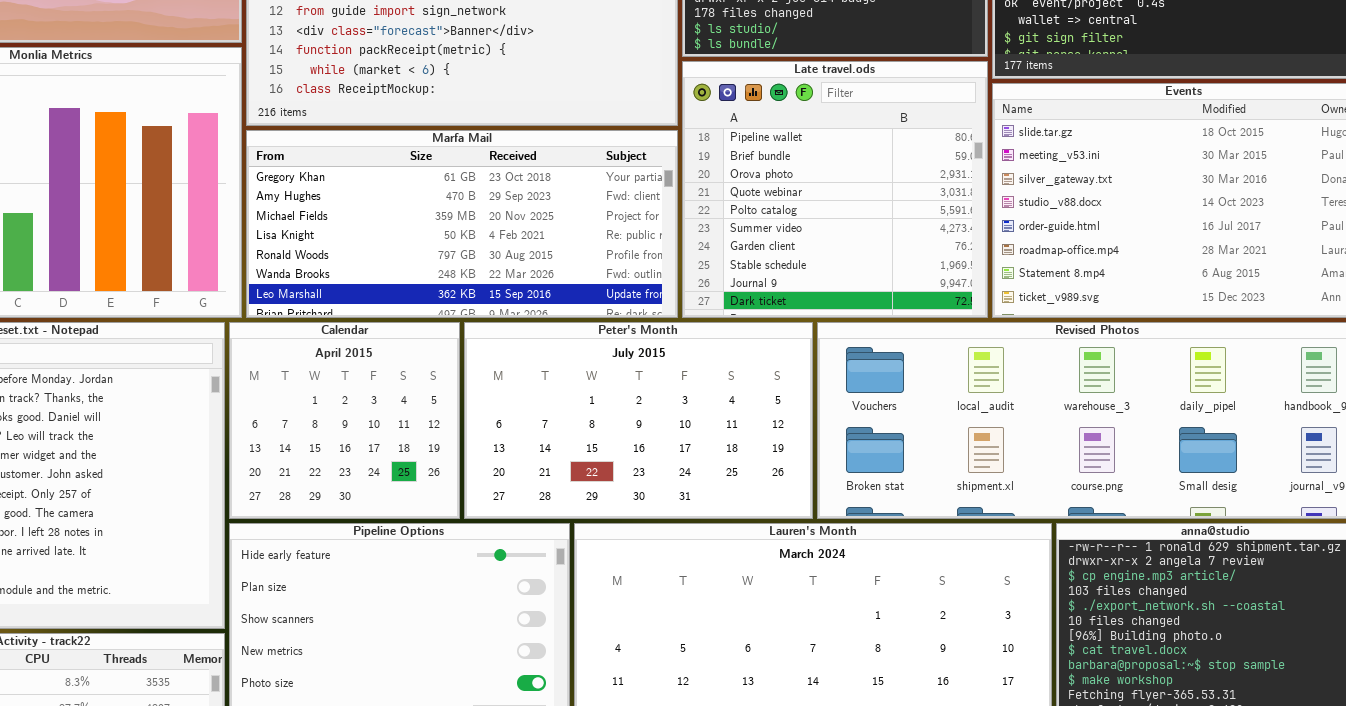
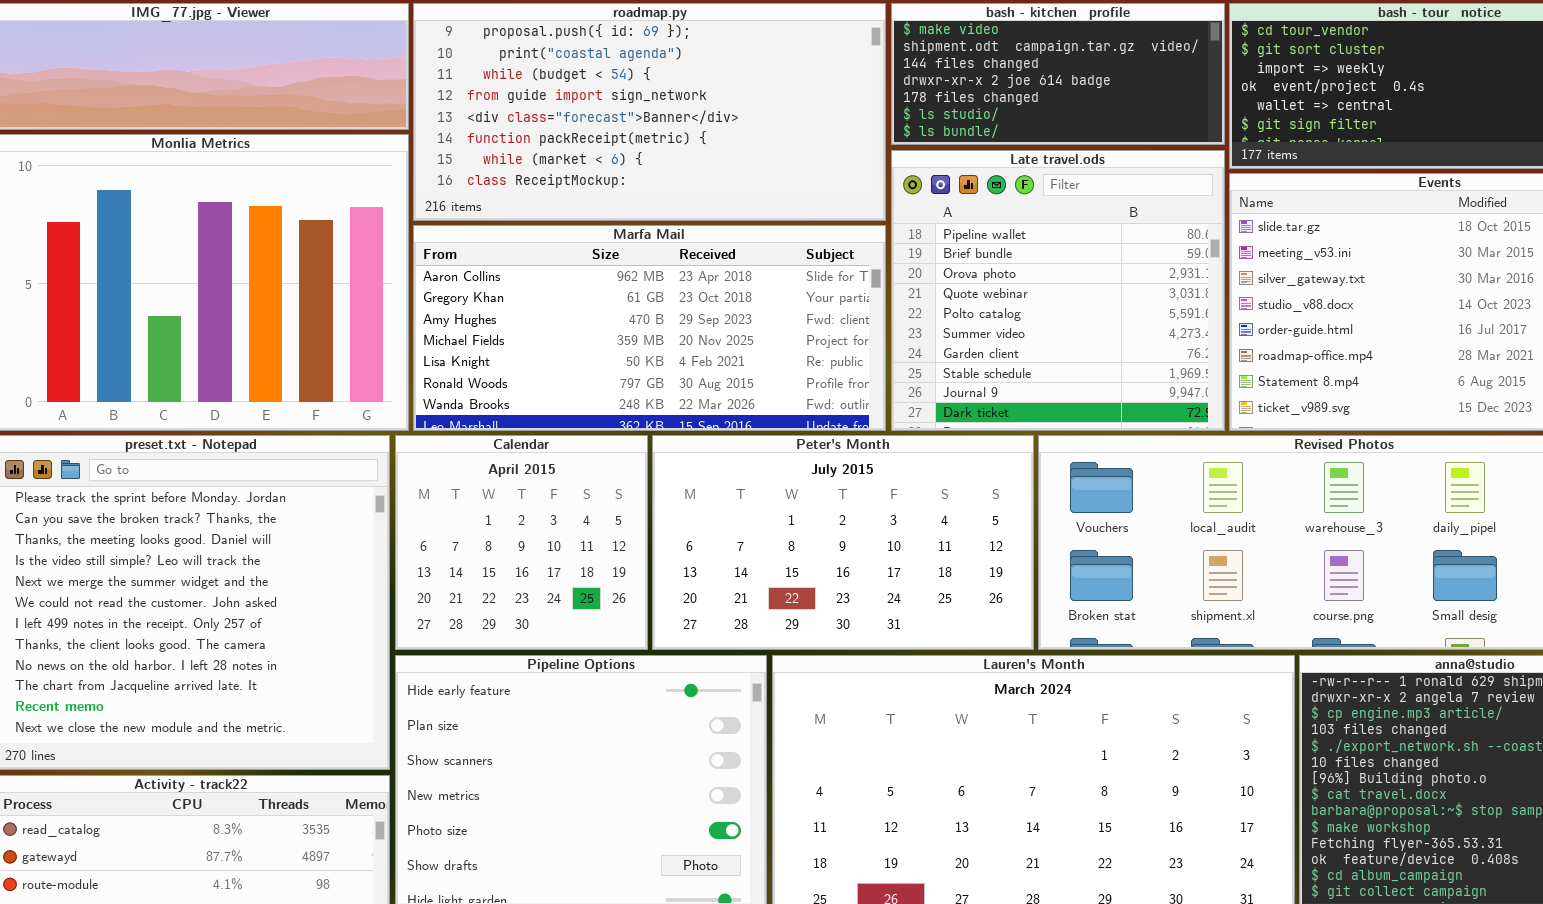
Marfa Mail: [246,130,678,318] -> [413,225,886,431], scrolled up 1 row

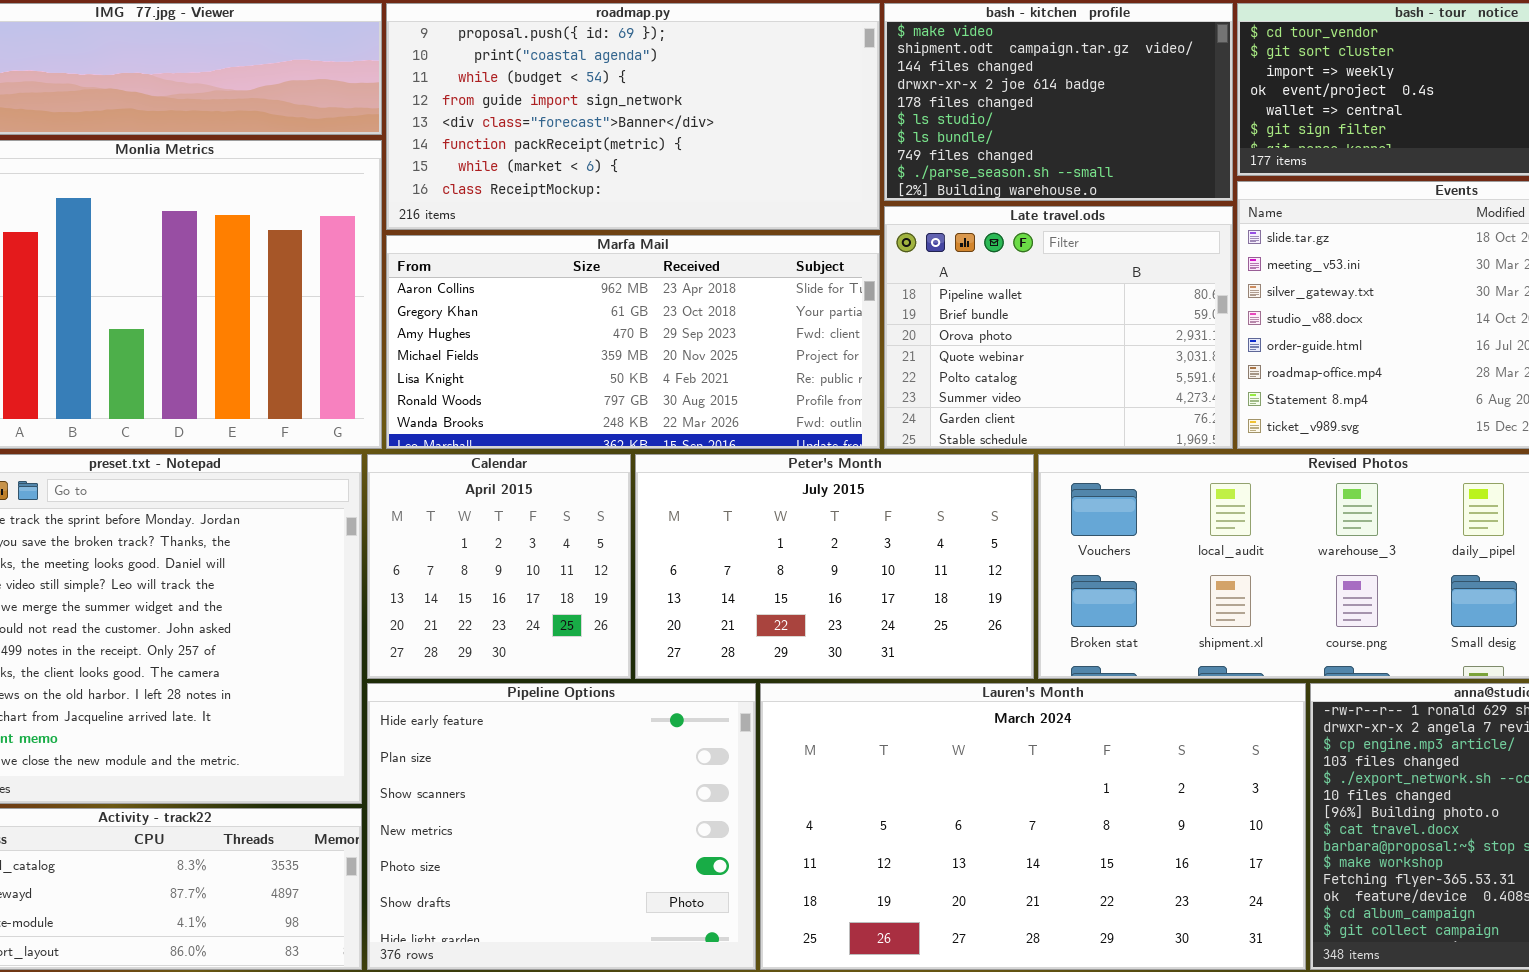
bash - kitchen_profile: [891,3,1225,145] -> [884,3,1233,201], resized
Late travel.ods: [891,150,1225,431] -> [884,206,1233,449], resized

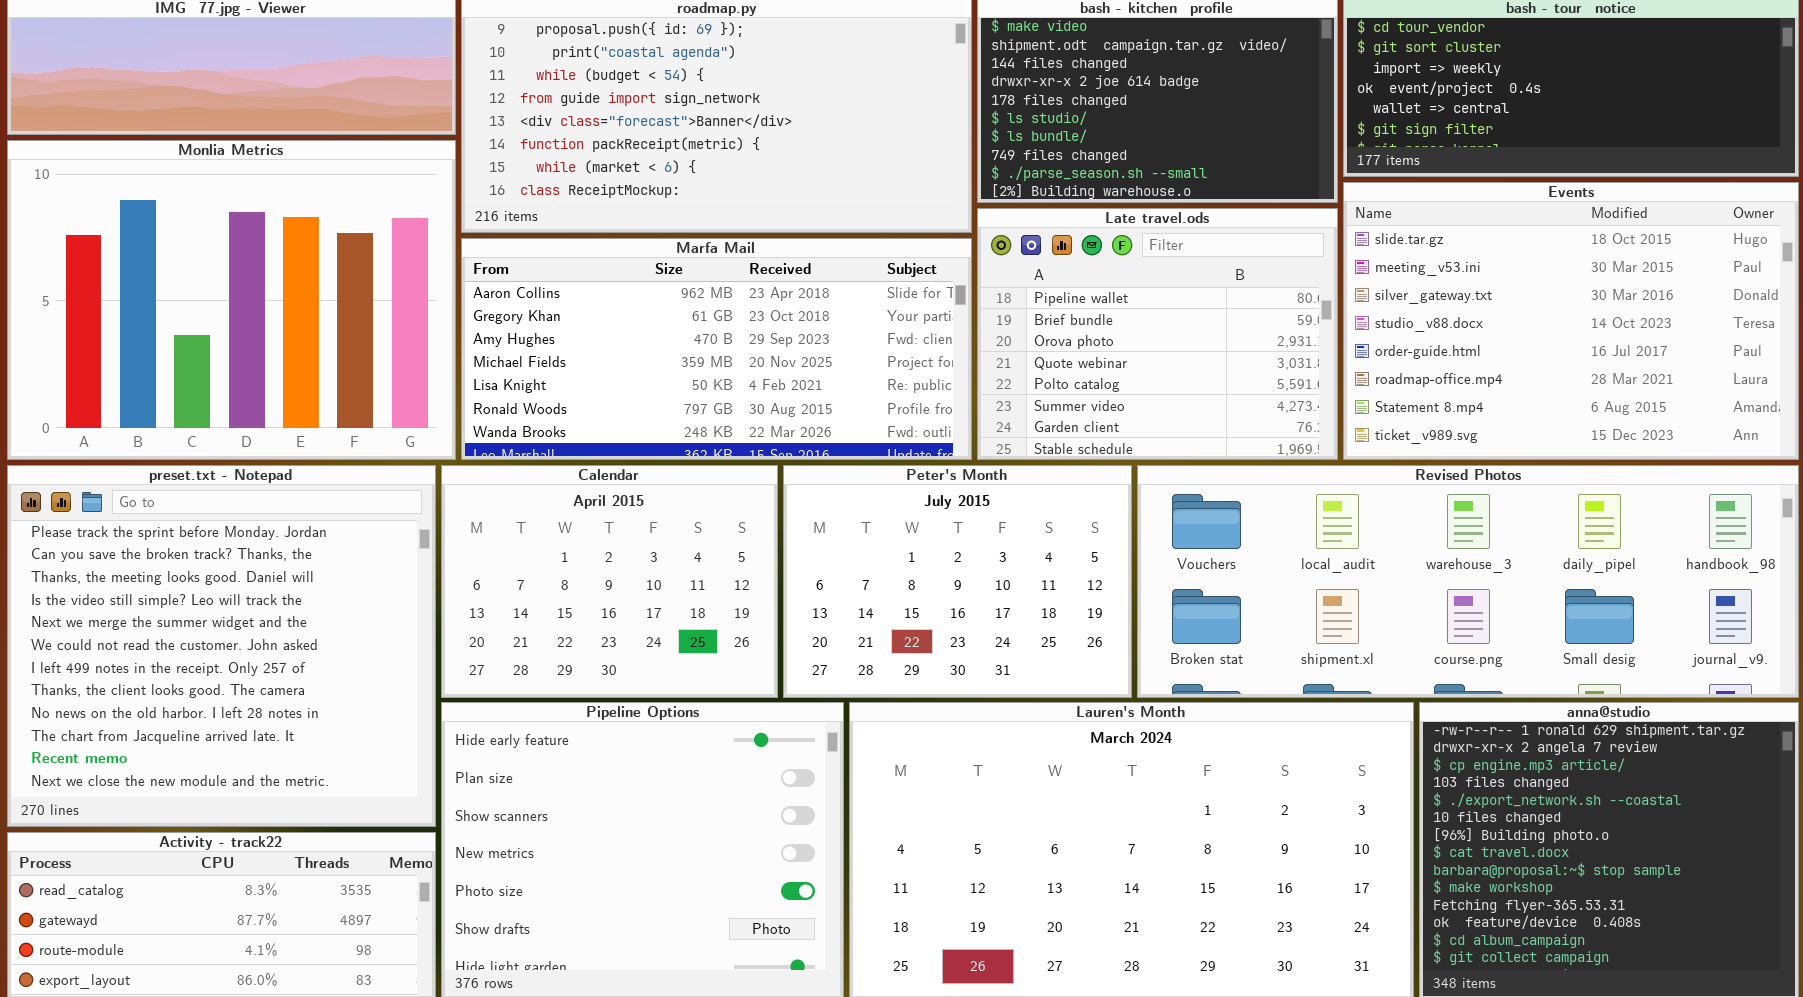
Calendar: [367,454,631,679] -> [441,465,778,698], resized
Peter's Month: [635,454,1034,679] -> [783,465,1132,698], resized

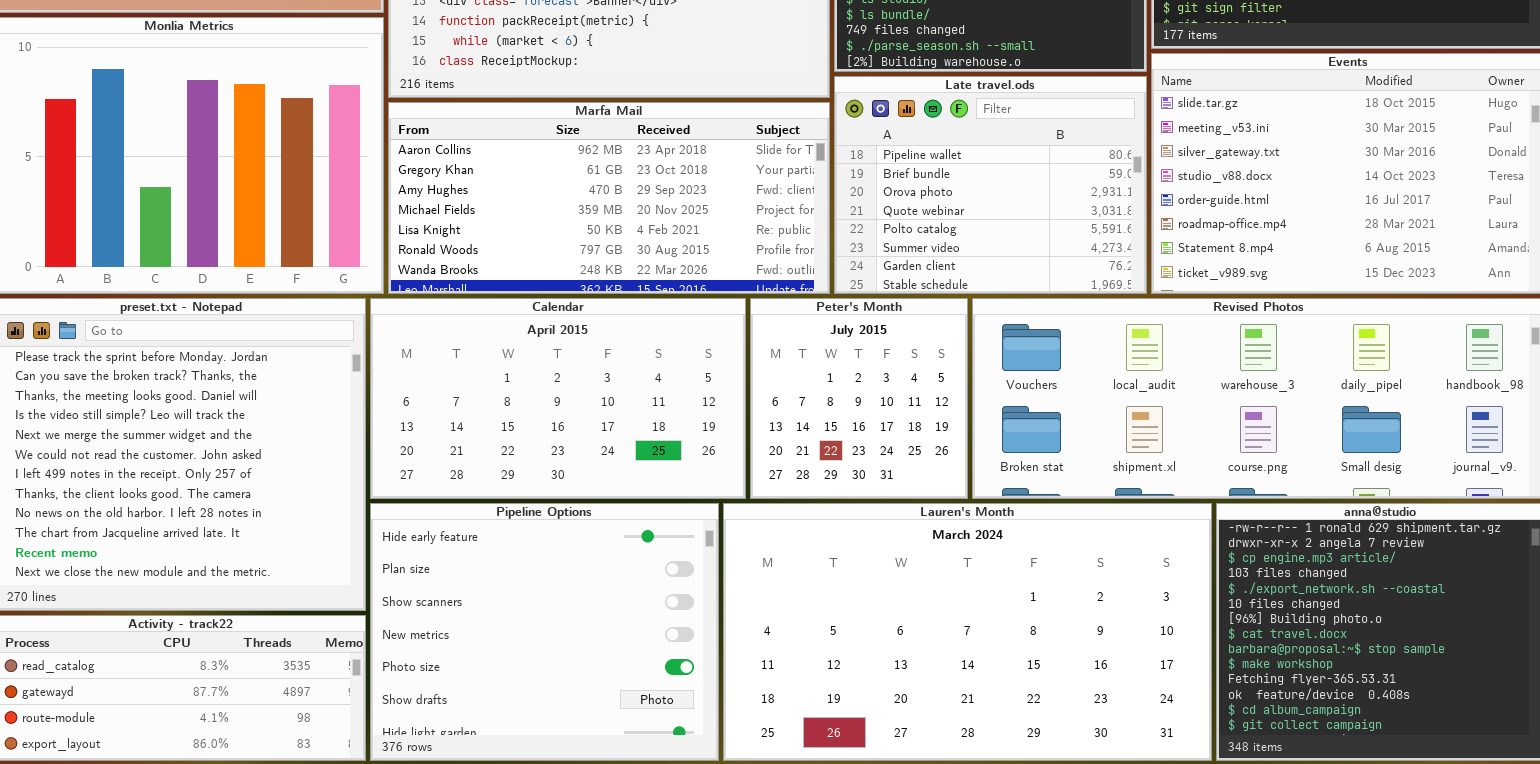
Calendar: [441,465,778,698] -> [370,298,746,499], resized
Peter's Month: [783,465,1132,698] -> [750,298,968,499], resized

